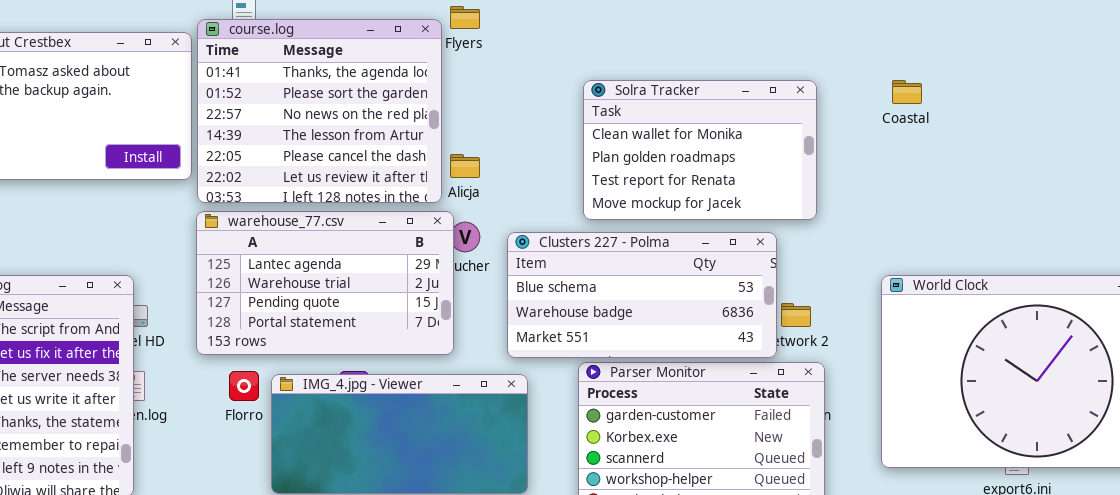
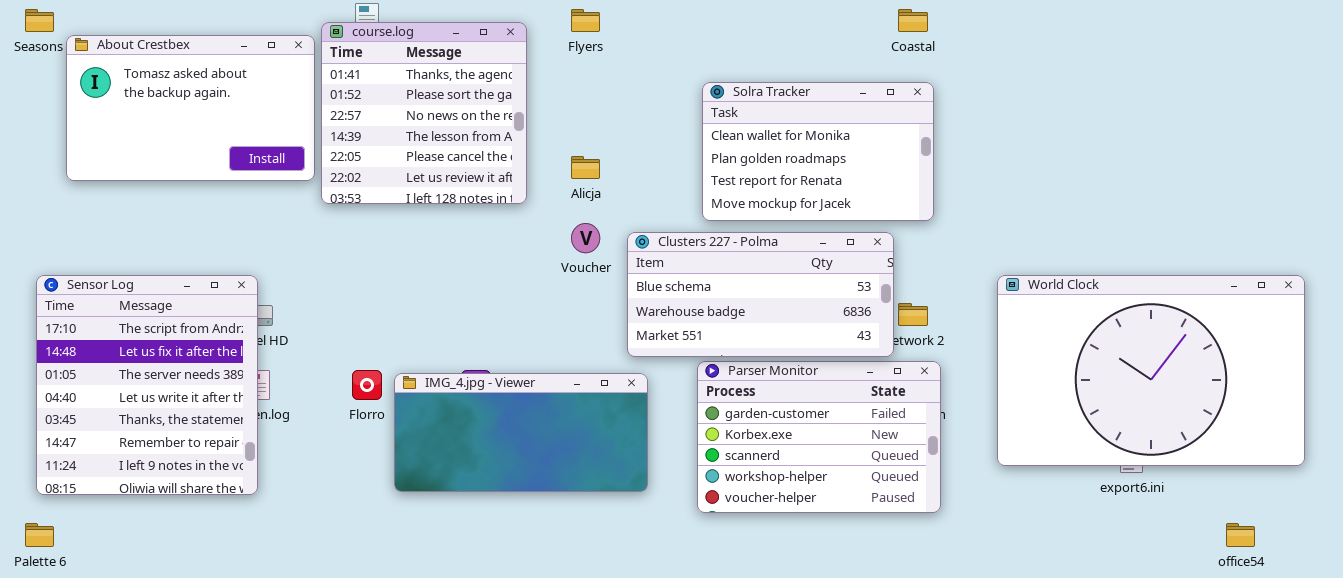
course.log: [197,19,442,203] -> [321,22,527,204], resized
Coastal: [892,80,922,104] -> [898,9,928,32], moved
warehouse_77.csv: [196,211,454,355] -> none, closed

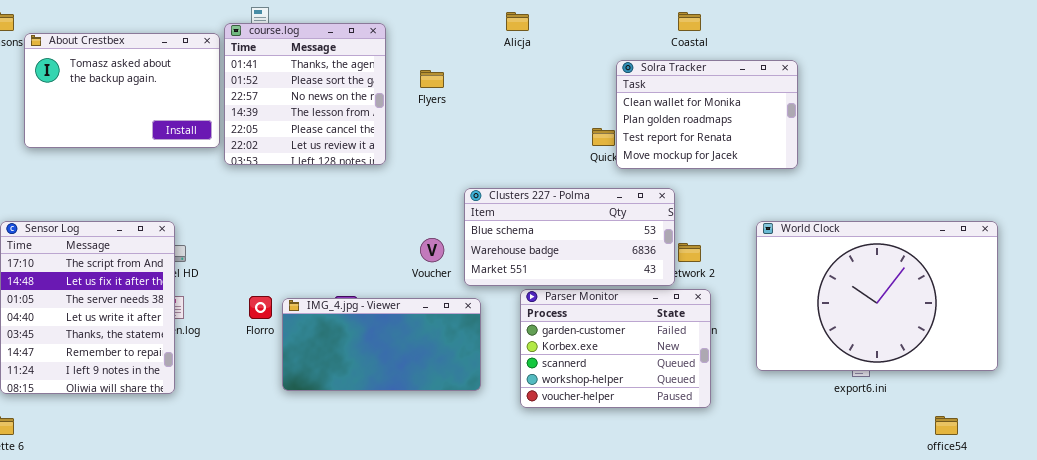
Flyers: [571,9,600,32] -> [420,70,444,88], moved
Solra Tracker: [702,82,934,221] -> [616,60,798,169], moved
Alicja: [571,156,600,179] -> [506,12,529,31], moved
Voucher: [571,223,600,253] -> [420,238,444,262], moved

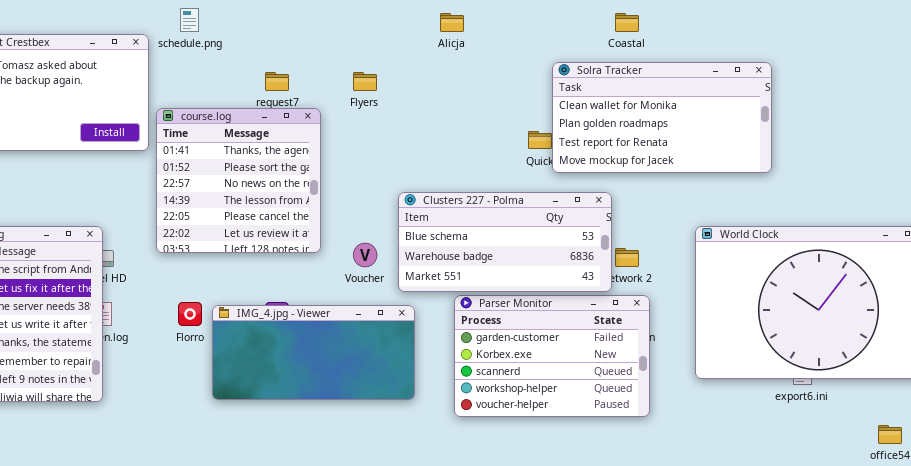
course.log: [224,23,386,165] -> [156,108,321,253], moved
Solra Tracker: [616,60,798,169] -> [552,62,772,173], resized

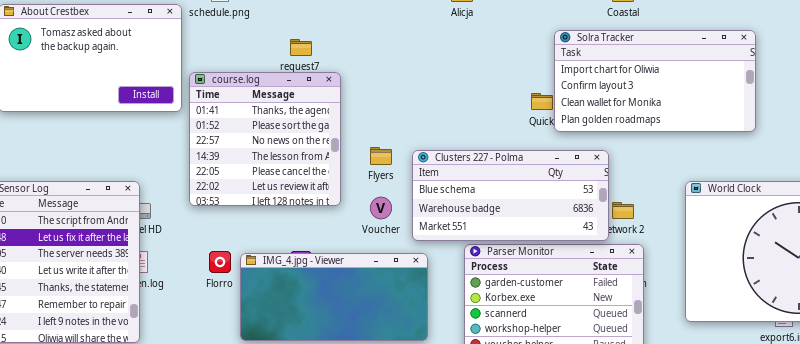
Solra Tracker: [552,62,772,173] -> [554,30,756,132], scrolled up 2 rows
Flyers: [353,72,377,91] -> [370,147,392,165], moved

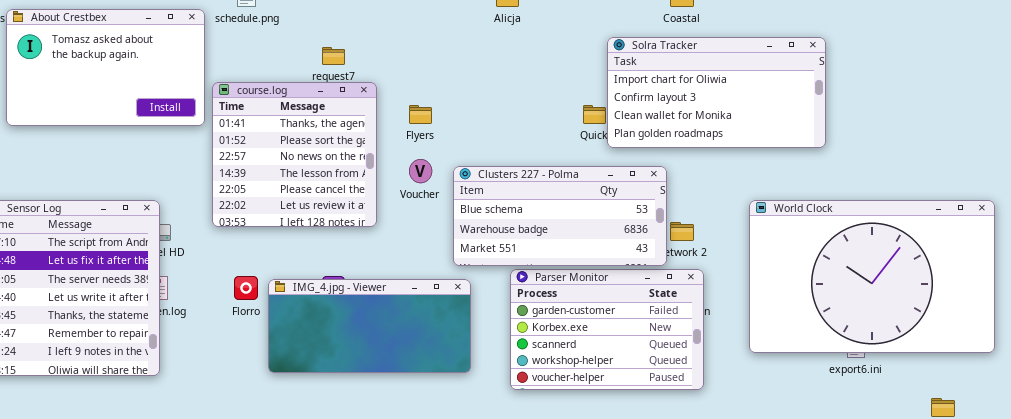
Flyers: [370,147,392,165] -> [409,105,432,124], moved
Voucher: [370,197,392,219] -> [409,159,432,183], moved

